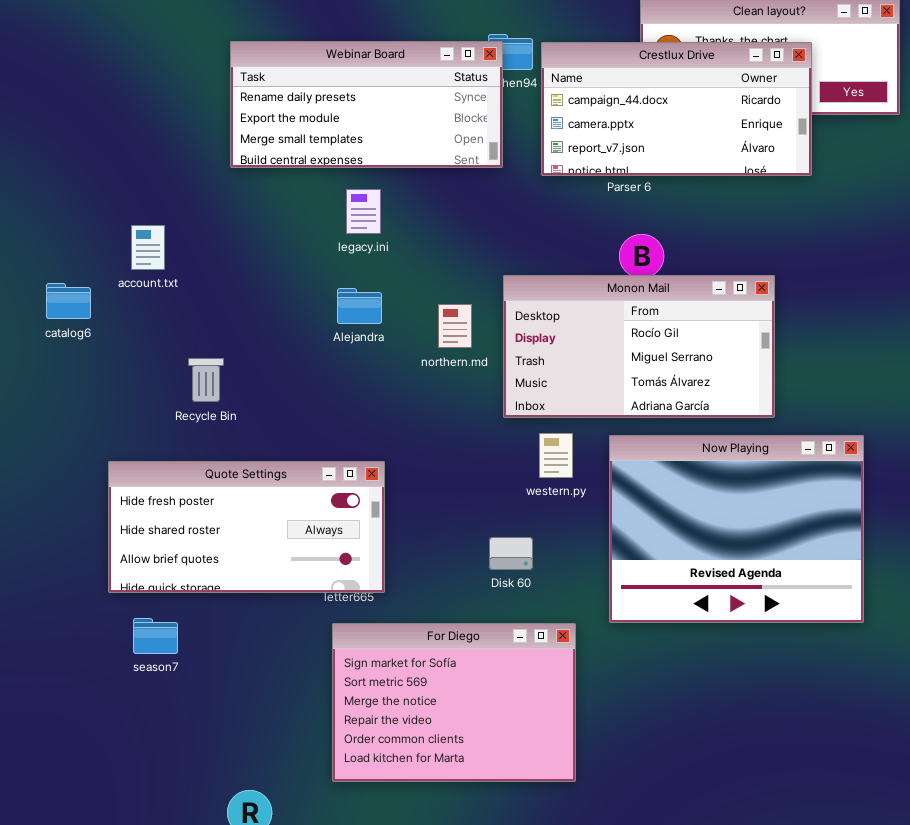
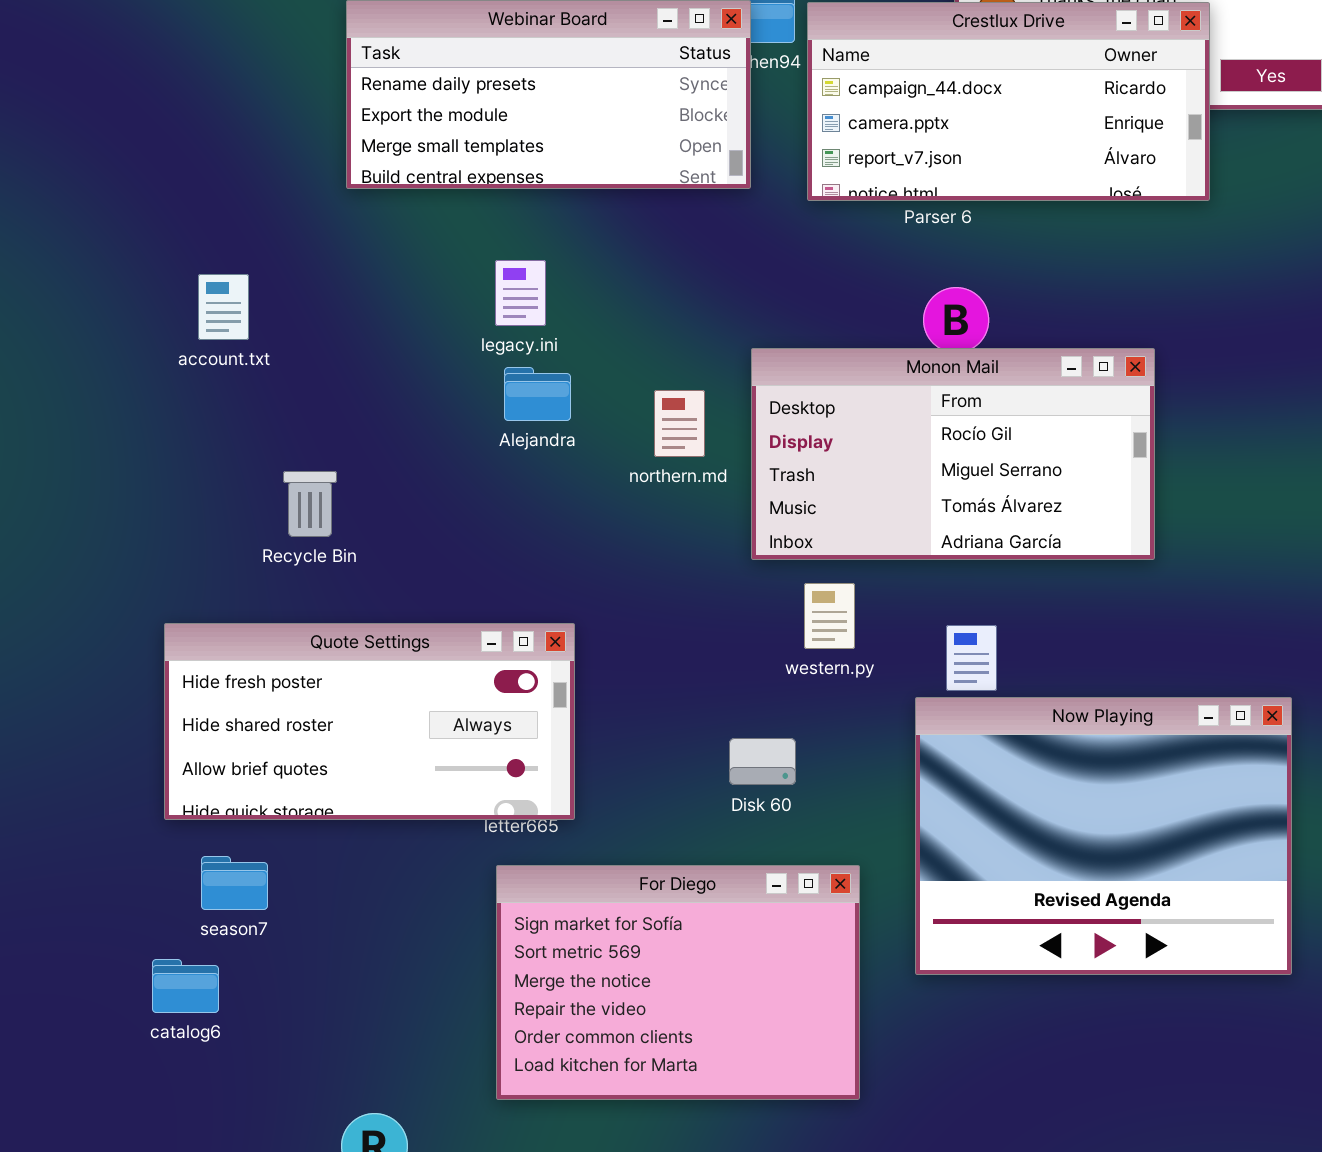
legacy.ini: [346,189,381,234] -> [495,260,546,326], moved
catalog6: [46,283,91,319] -> [152,959,219,1013], moved
Now Playing: [609,435,864,623] -> [915,697,1292,975], moved

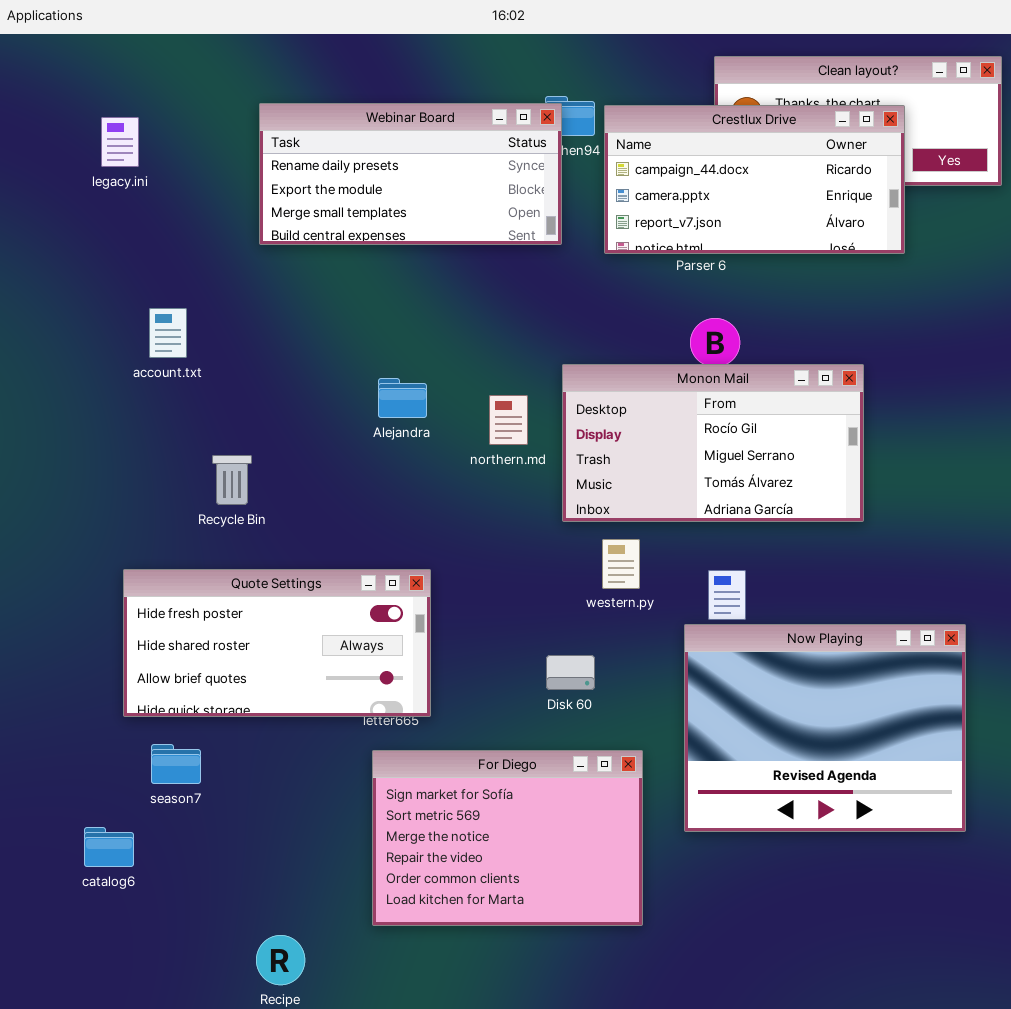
legacy.ini: [495,260,546,326] -> [101,117,139,167], moved
catalog6: [152,959,219,1013] -> [84,827,134,867], moved

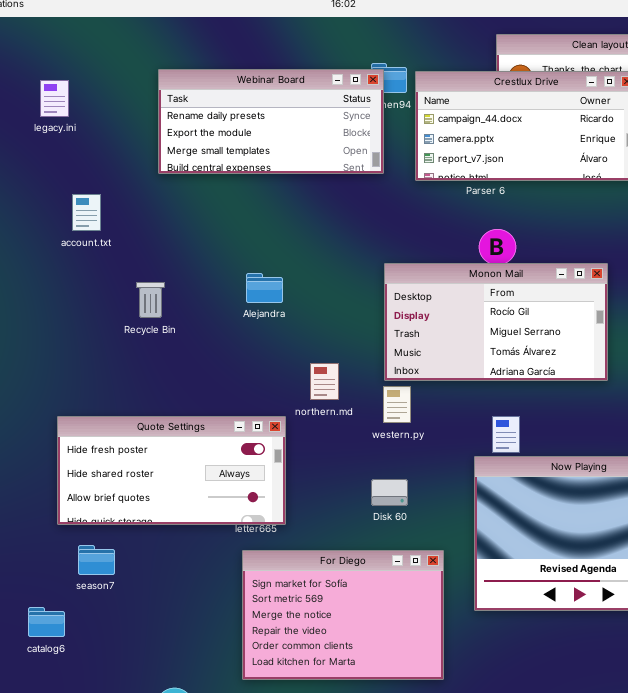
account.txt: [149,308,187,358] -> [72,194,101,231], moved
northern.md: [489,395,528,445] -> [310,363,339,400], moved
Recycle Bin: [212,455,252,505] -> [136,282,165,318], moved
western.py: [602,539,640,589] -> [383,386,411,423], moved

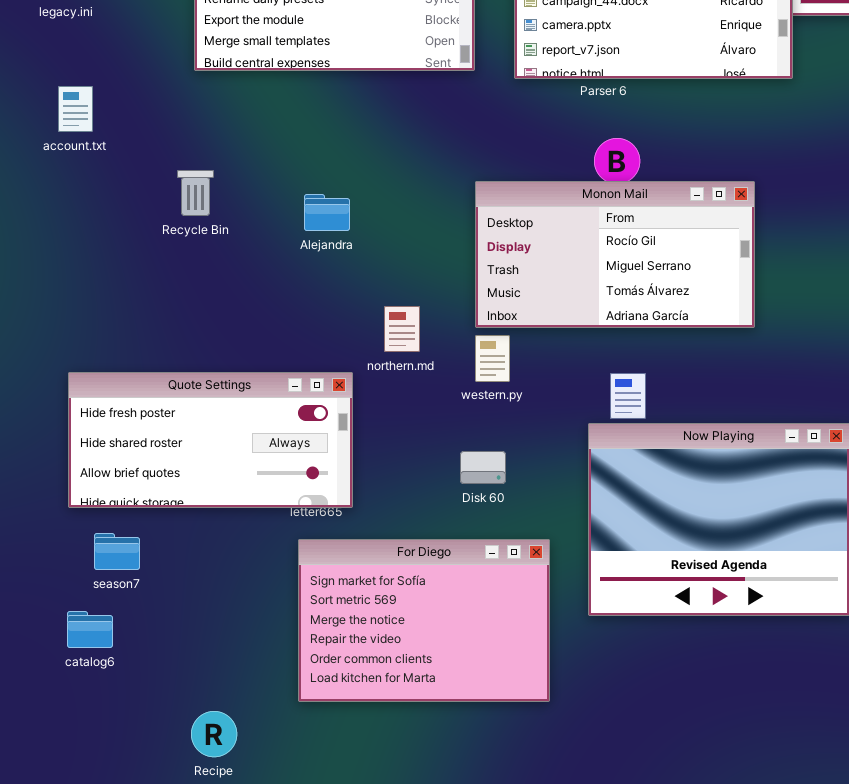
account.txt: [72,194,101,231] -> [58,86,93,132], moved
Recycle Bin: [136,282,165,318] -> [177,170,214,216], moved
catalog6: [28,607,65,637] -> [67,611,113,648], moved

